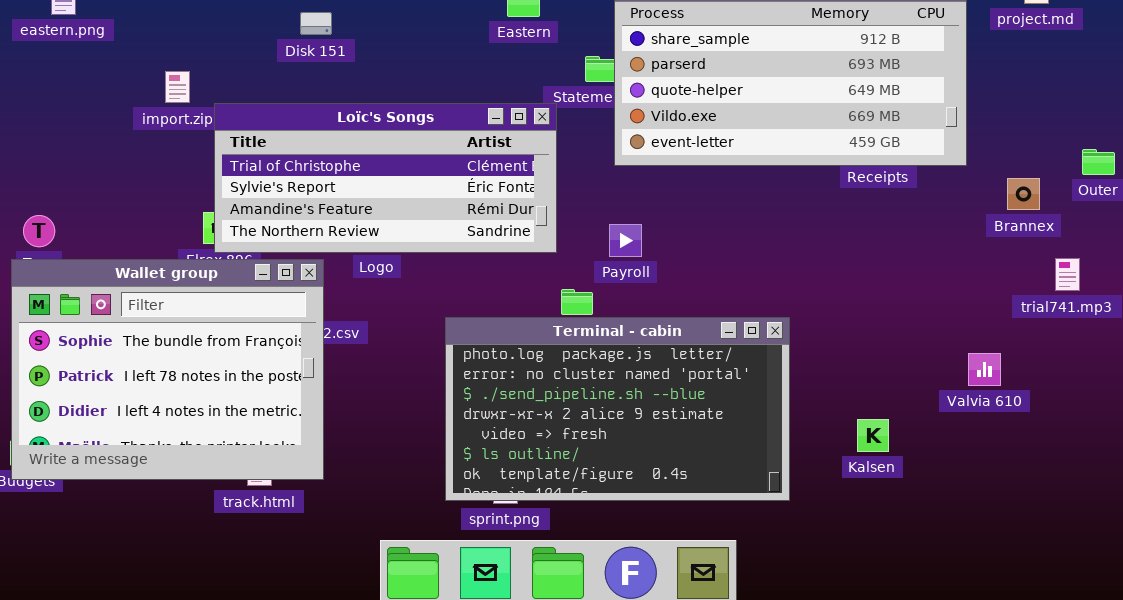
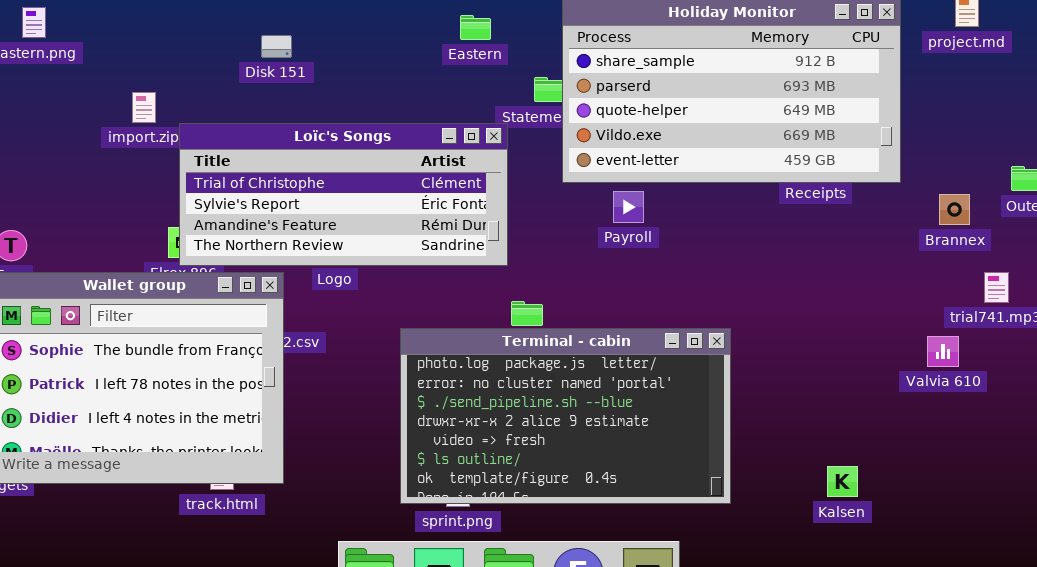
Payroll: [609,224,642,257] -> [613,191,644,223], moved
Valvia 610: [968,353,1001,386] -> [927,336,959,367], moved
Kalsen: [857,419,889,452] -> [827,466,858,497], moved

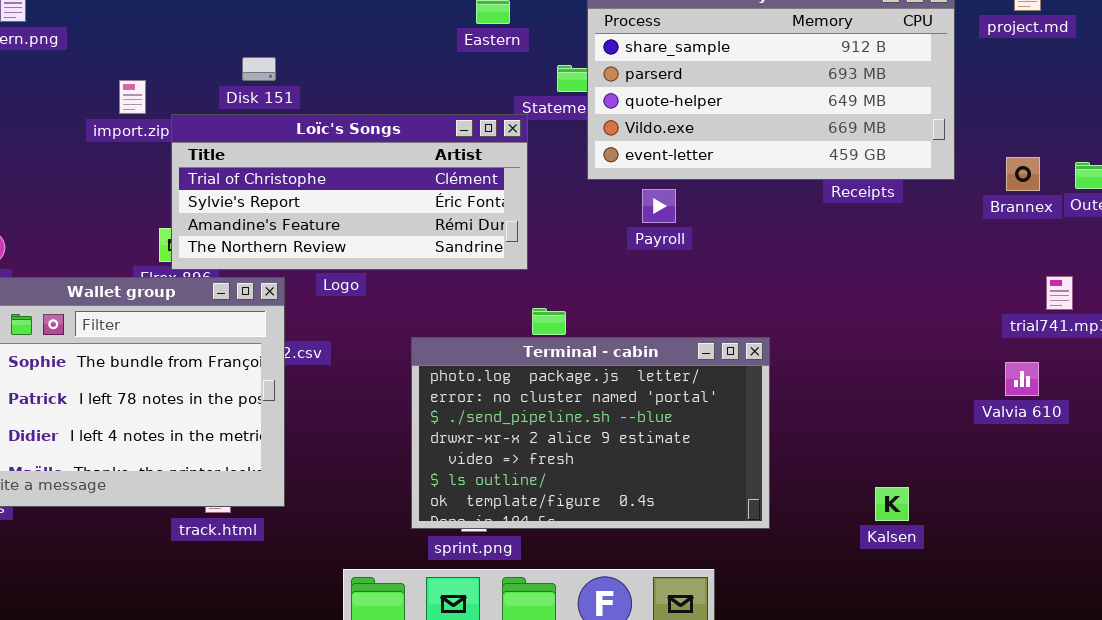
Disk 151: [261,35,292,58] -> [242,57,276,81], moved
Brannex: [939,194,970,225] -> [1006,157,1040,191], moved
Valvia 610: [927,336,959,367] -> [1005,362,1039,396], moved

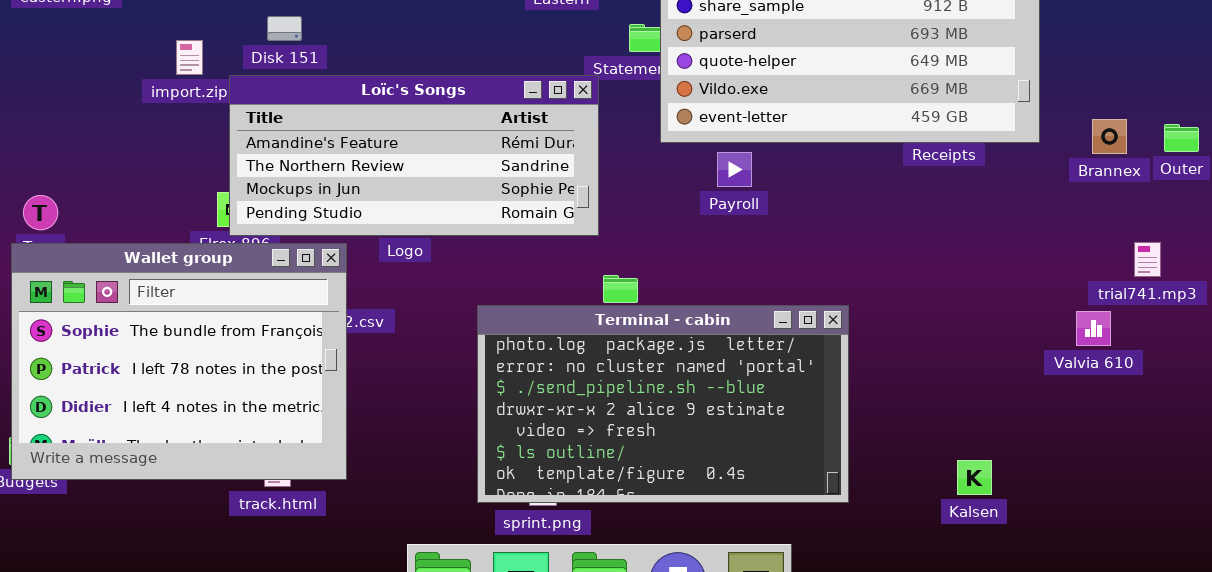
Disk 151: [242,57,276,81] -> [267,16,302,41], moved
Loïc's Songs: [171,114,528,270] -> [229,75,599,236], scrolled down 2 rows
Valvia 610: [1005,362,1039,396] -> [1076,311,1111,346], moved

